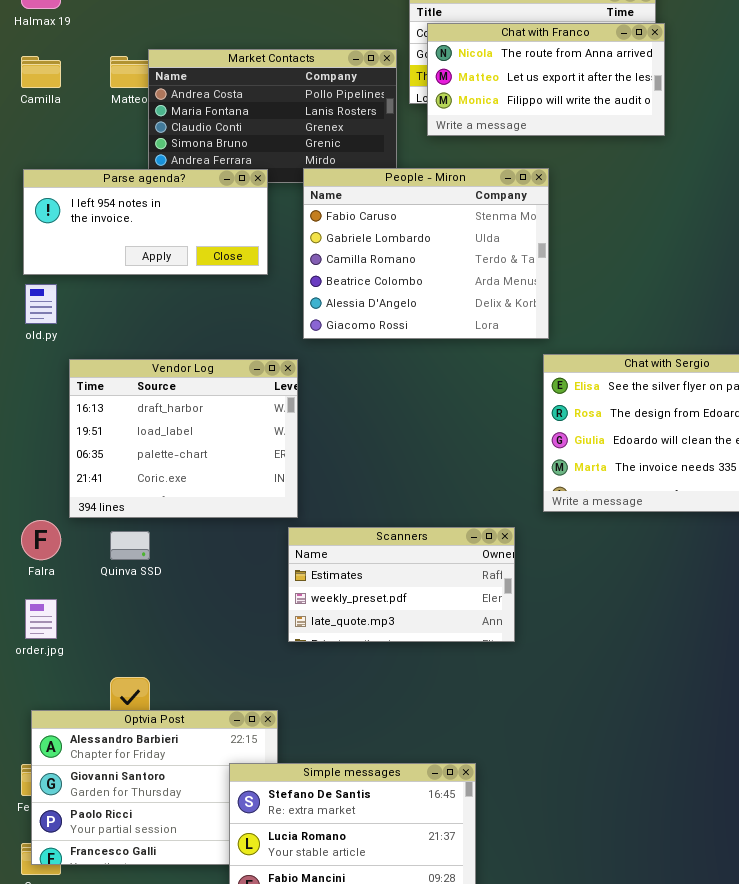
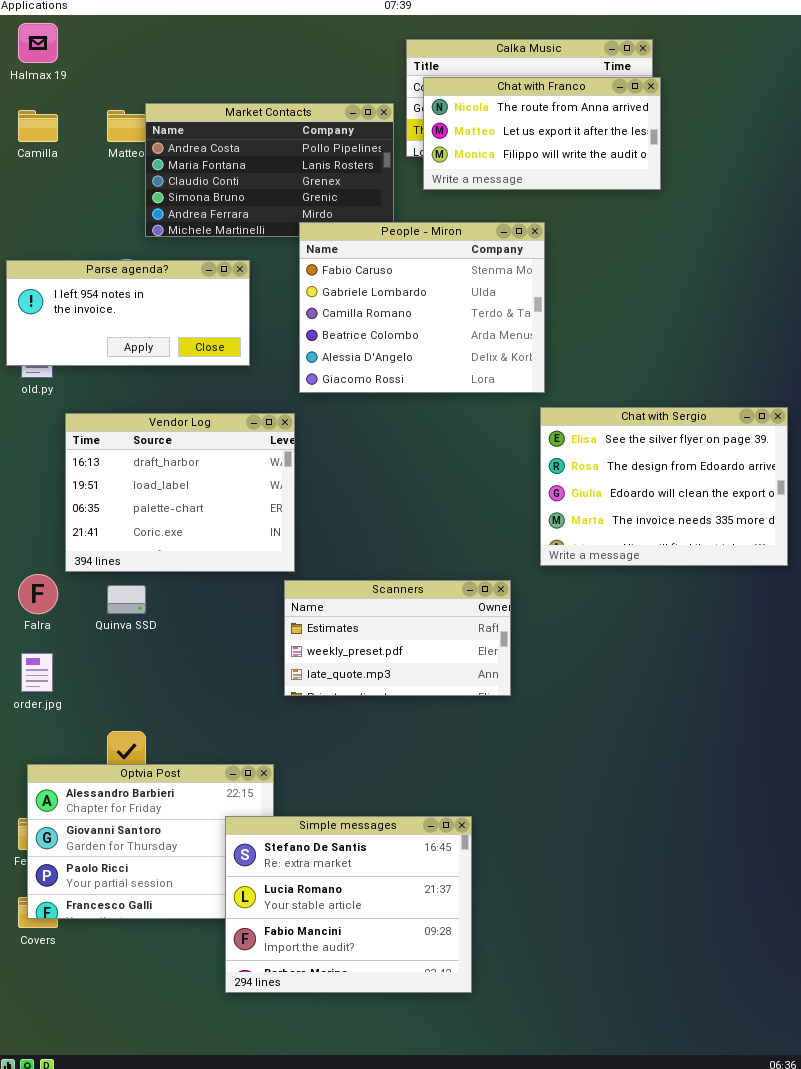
Parse agenda?: [23,169,268,275] -> [6,260,250,366], moved

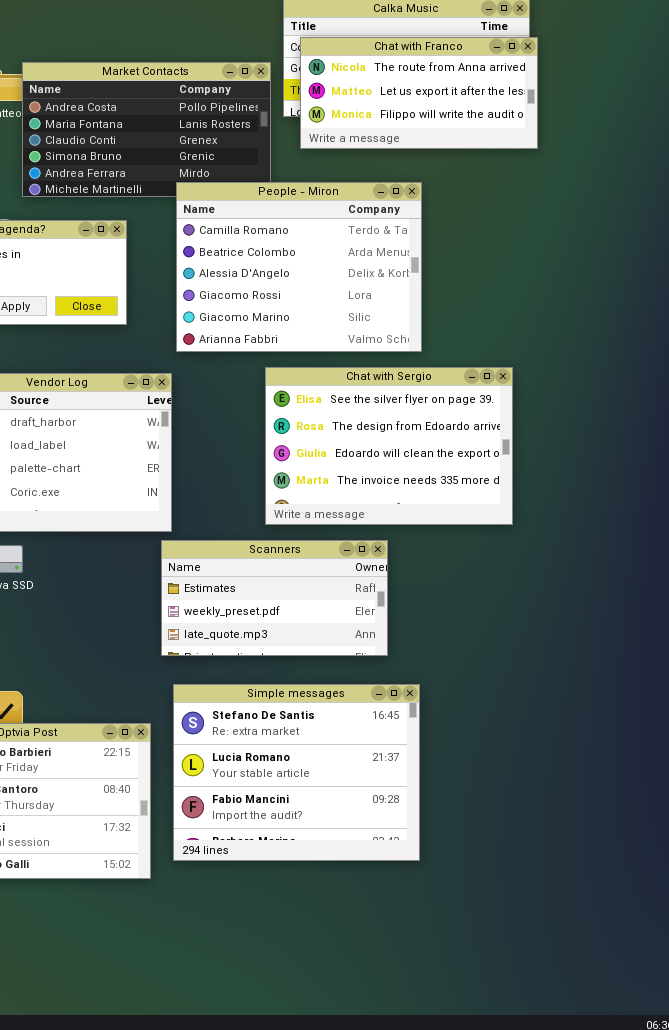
People - Miron: [299,222,545,393] -> [176,182,422,352], scrolled down 2 rows
Chat with Sergio: [540,407,788,566] -> [265,367,513,525], moved
Simple messages: [225,816,472,993] -> [173,684,420,861], moved

